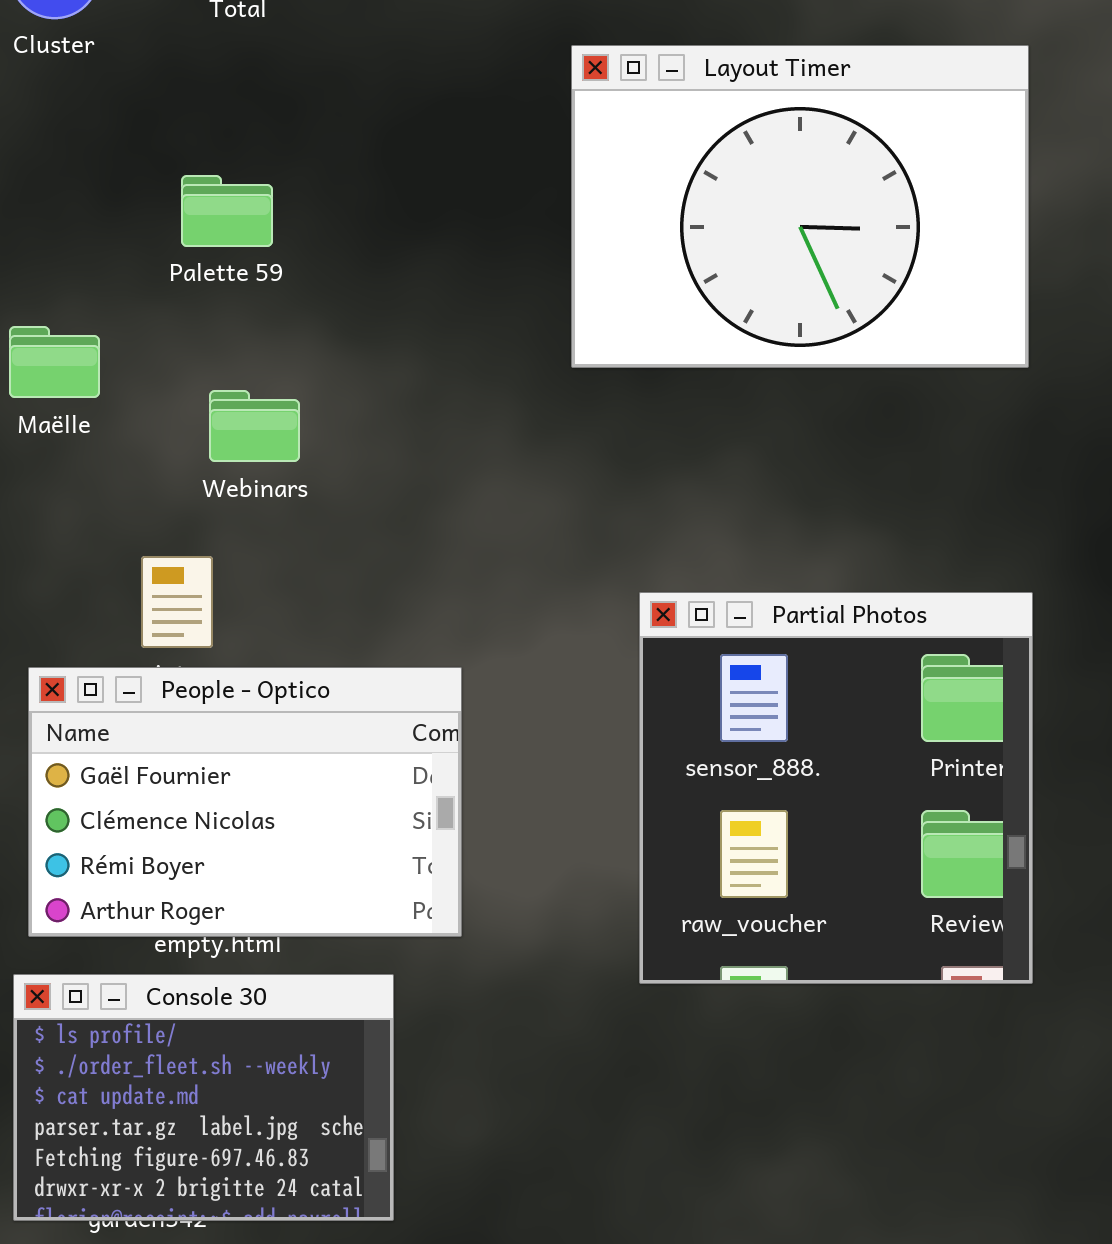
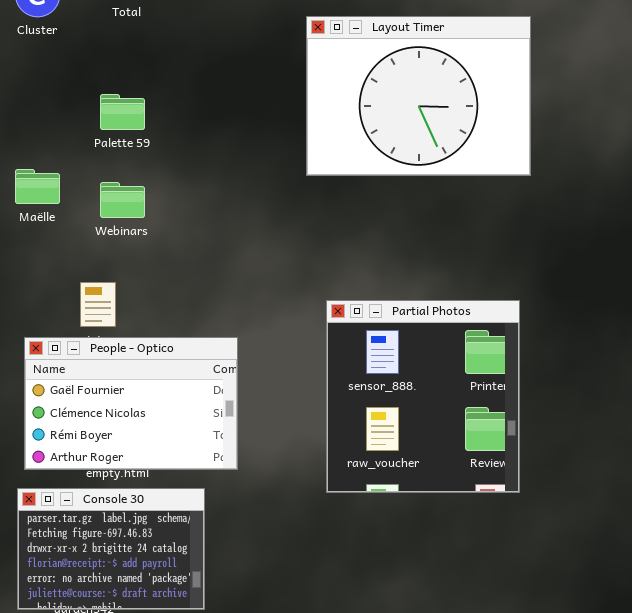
Layout Timer: [571,45,1029,368] -> [306,16,531,176], moved
Webinars: [209,390,300,462] -> [100,182,145,218], moved
Console 30: [13,974,394,1221] -> [17,488,205,610], scrolled down 3 rows

